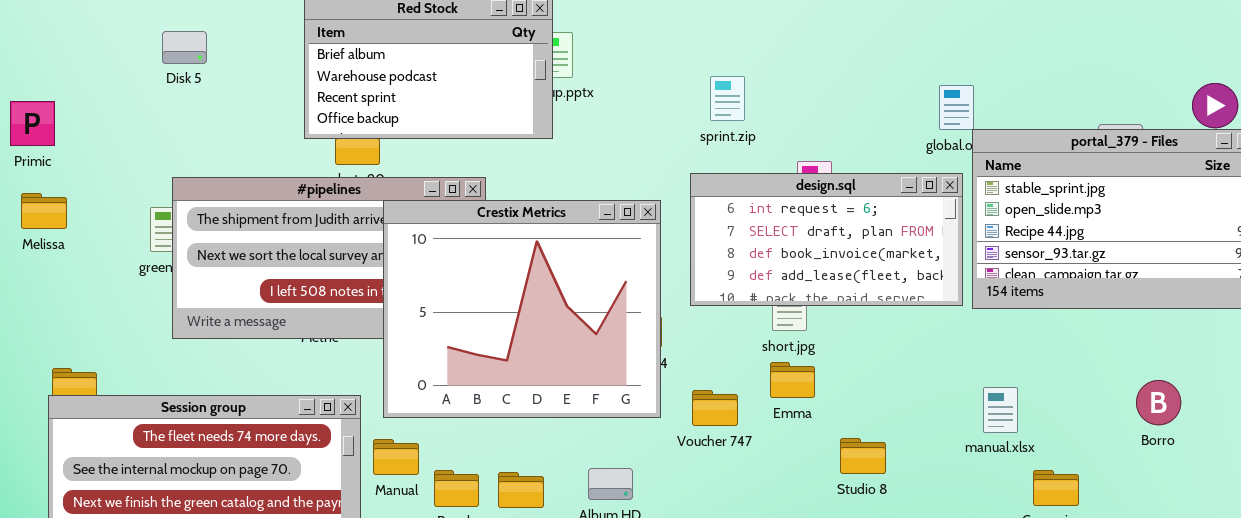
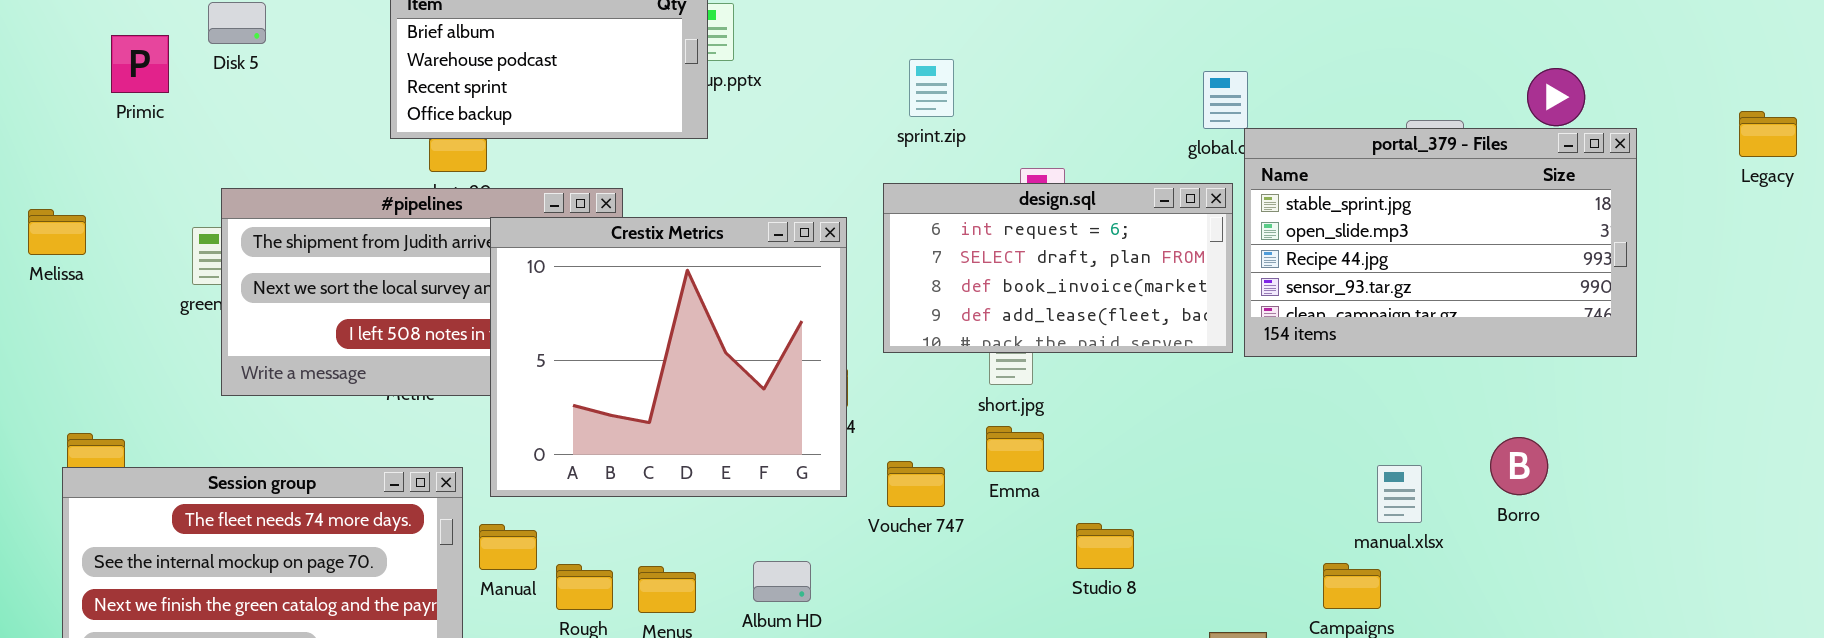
Primic: [10,101,55,146] -> [111,35,169,93], moved
Borro: [1136,380,1181,425] -> [1490,437,1548,495], moved
manual.xlsx: [983,387,1018,433] -> [1377,465,1422,523], moved

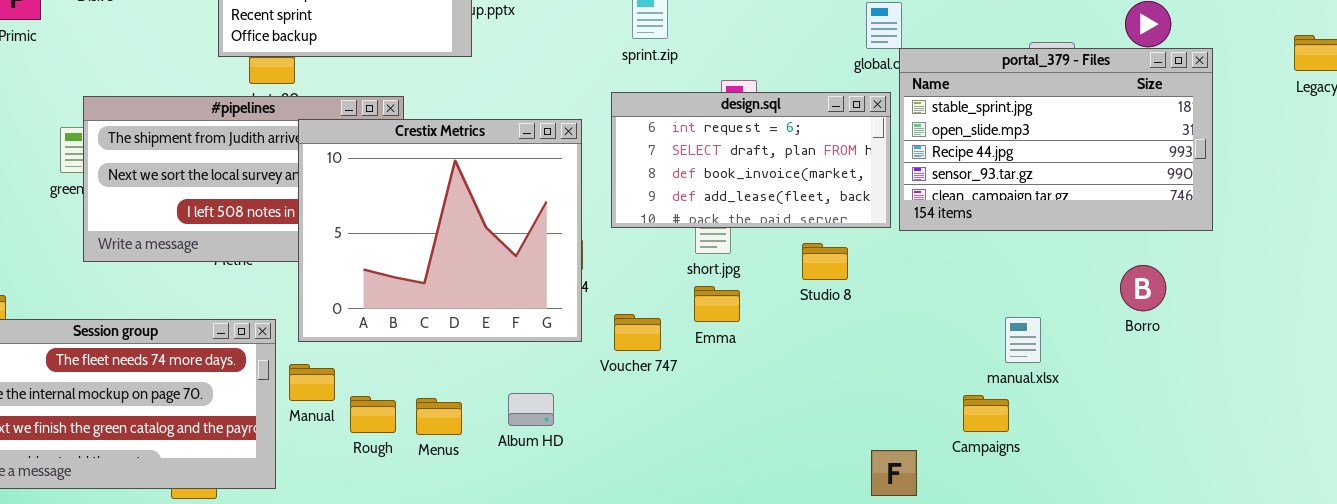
Borro: [1490,437,1548,495] -> [1120,265,1166,311], moved
Studio 8: [1076,523,1134,569] -> [802,243,848,280], moved

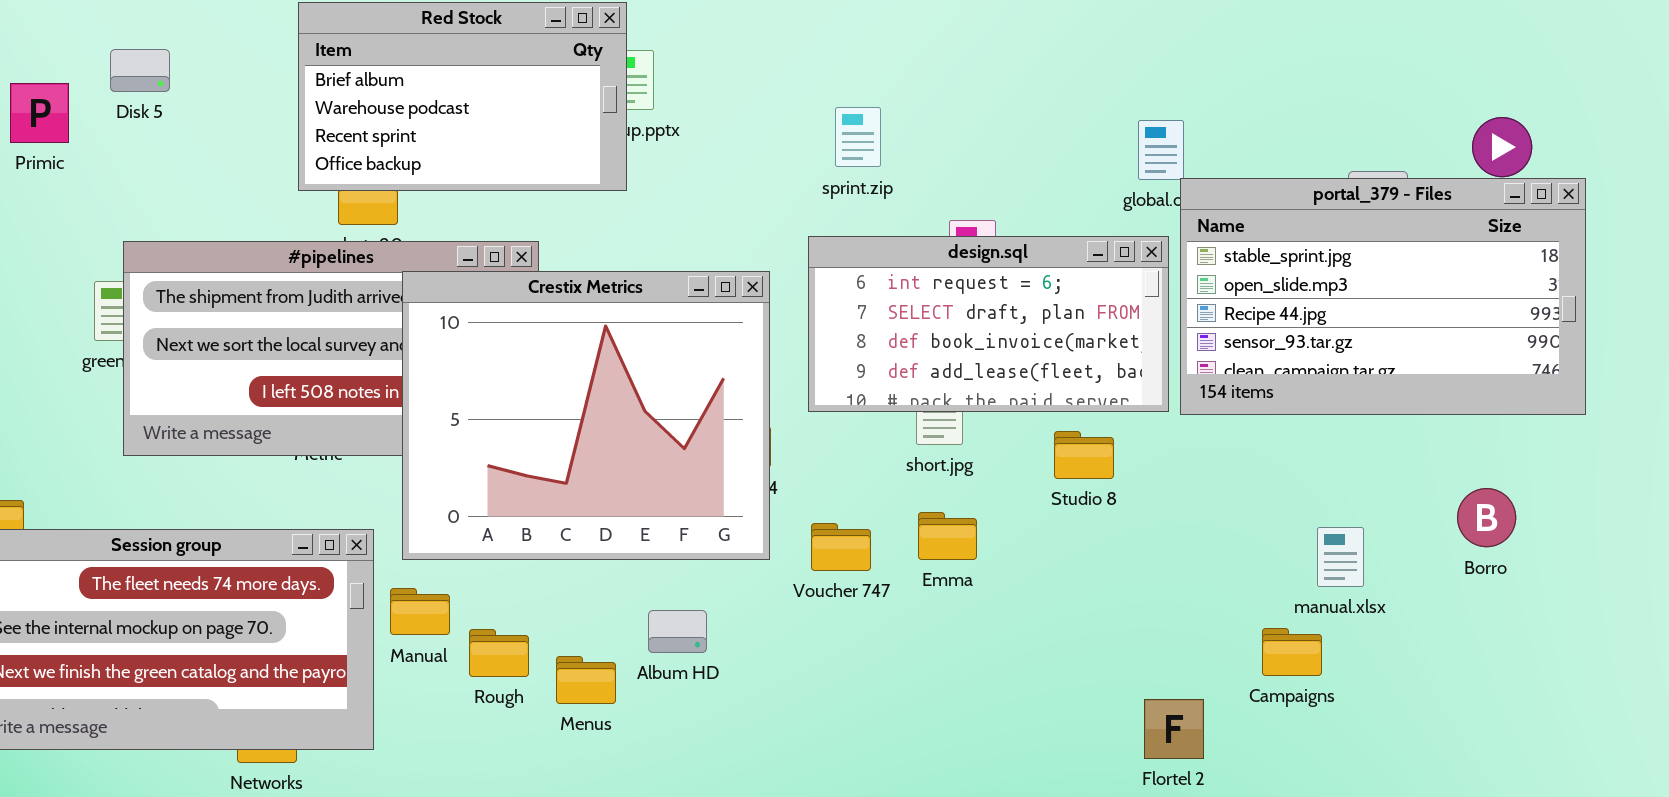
Borro: [1120,265,1166,311] -> [1457,488,1516,547], moved
Emma: [694,286,740,322] -> [918,512,977,560], moved
Album HD: [508,393,554,426] -> [648,610,707,653], moved
Menus: [416,398,462,435] -> [556,656,616,704], moved

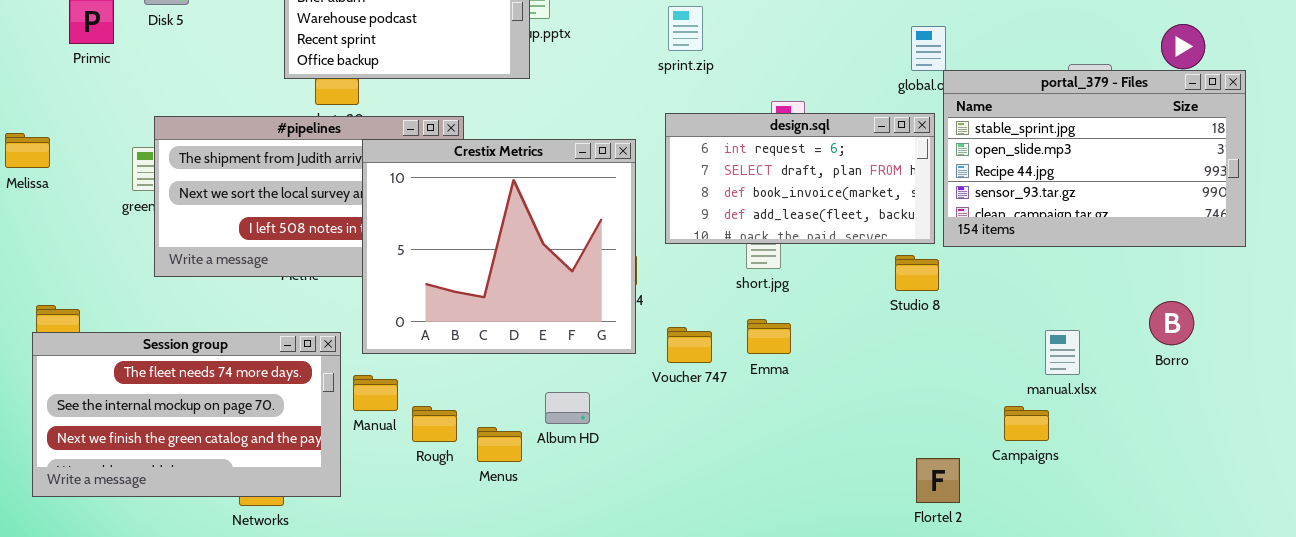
sprint.zip: [835,107,881,167] -> [668,6,703,51], moved
Studio 8: [1054,431,1114,479] -> [895,255,939,291], moved

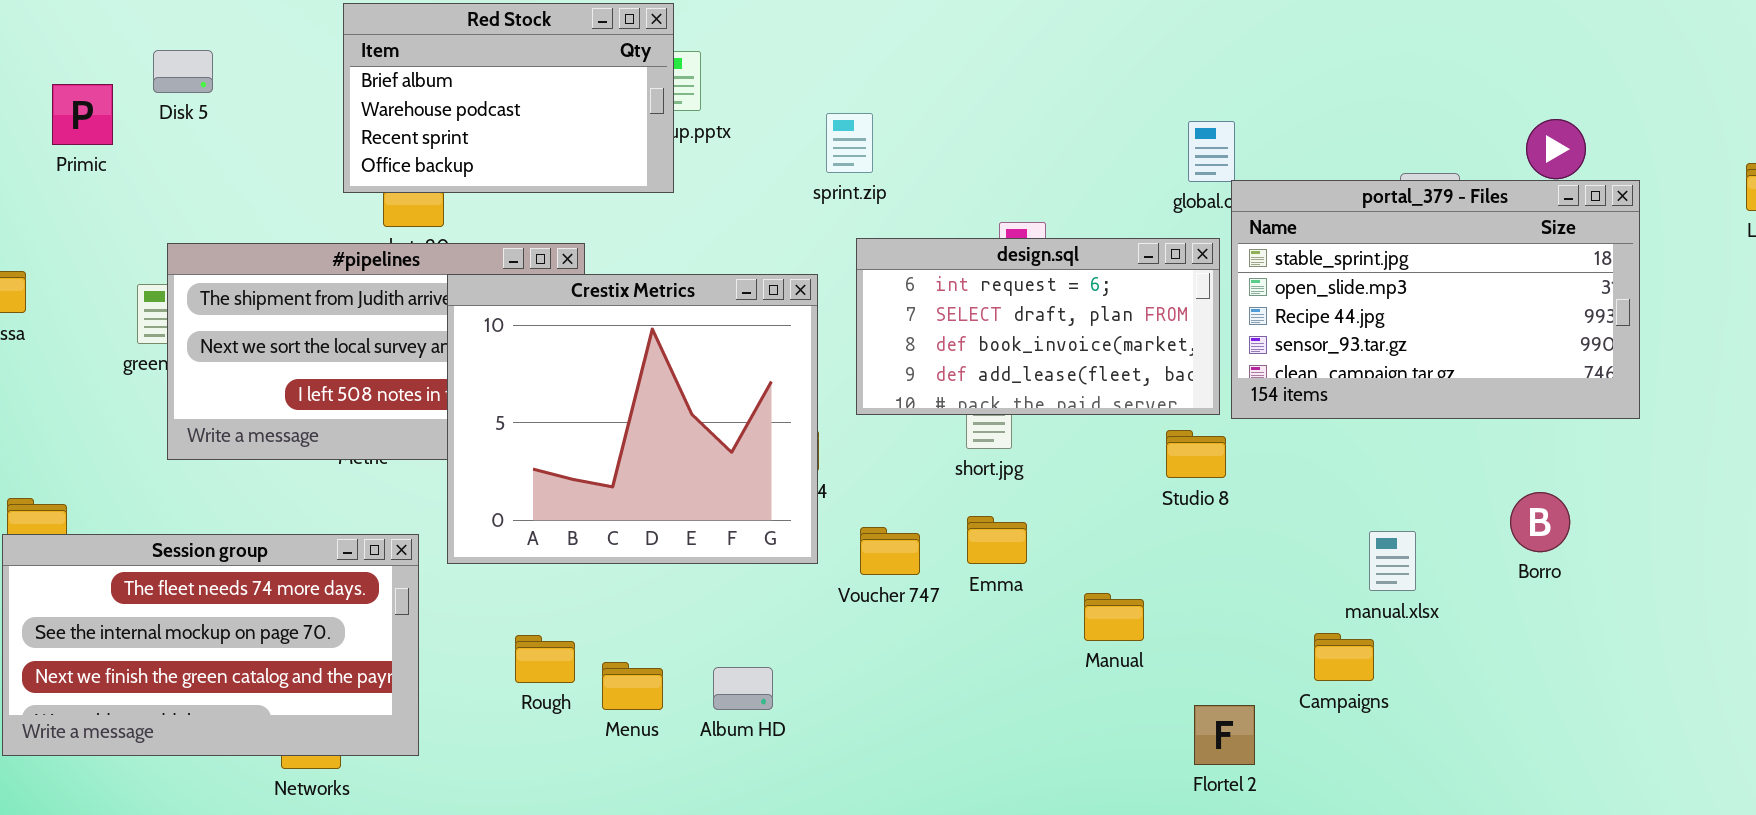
sprint.zip: [668,6,703,51] -> [826,113,873,173], moved
Manual: [353,375,398,411] -> [1084,593,1144,641], moved
Album HD: [545,392,590,424] -> [713,667,773,710], moved

